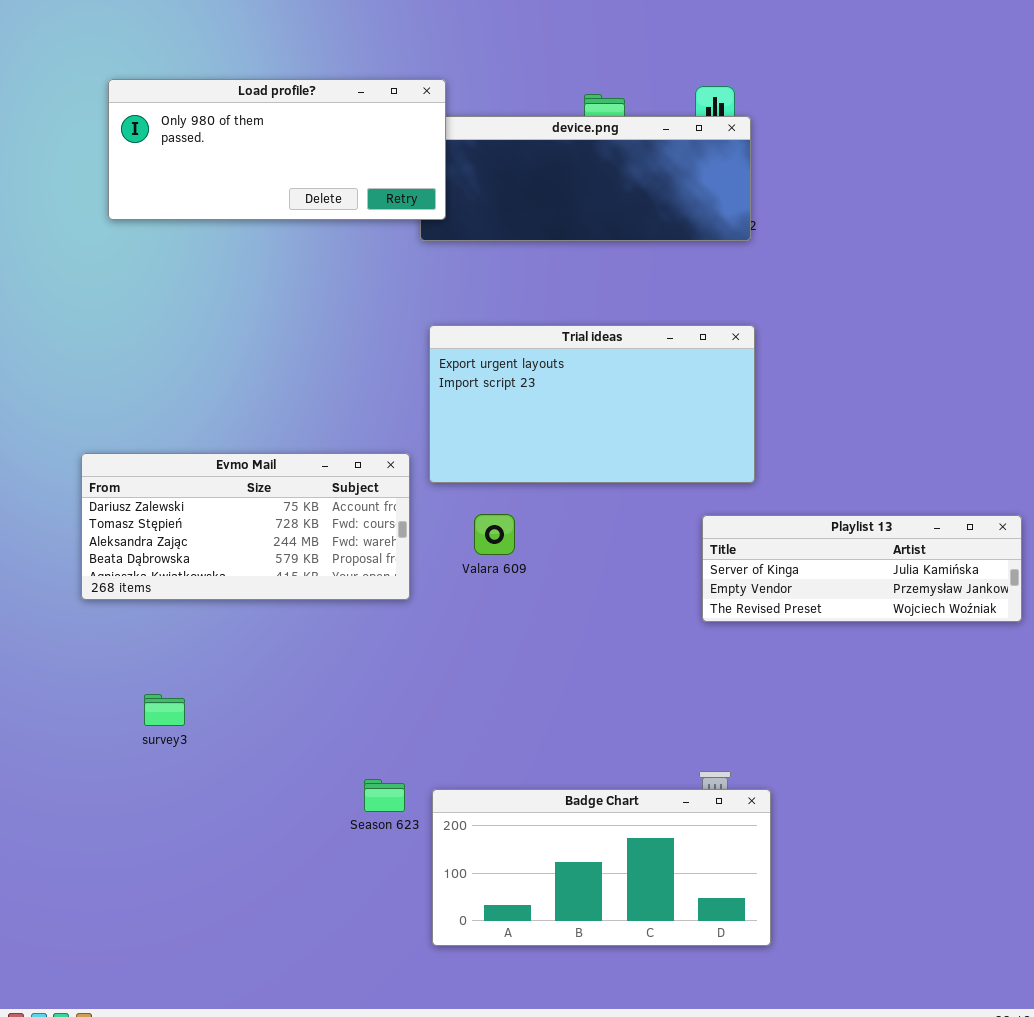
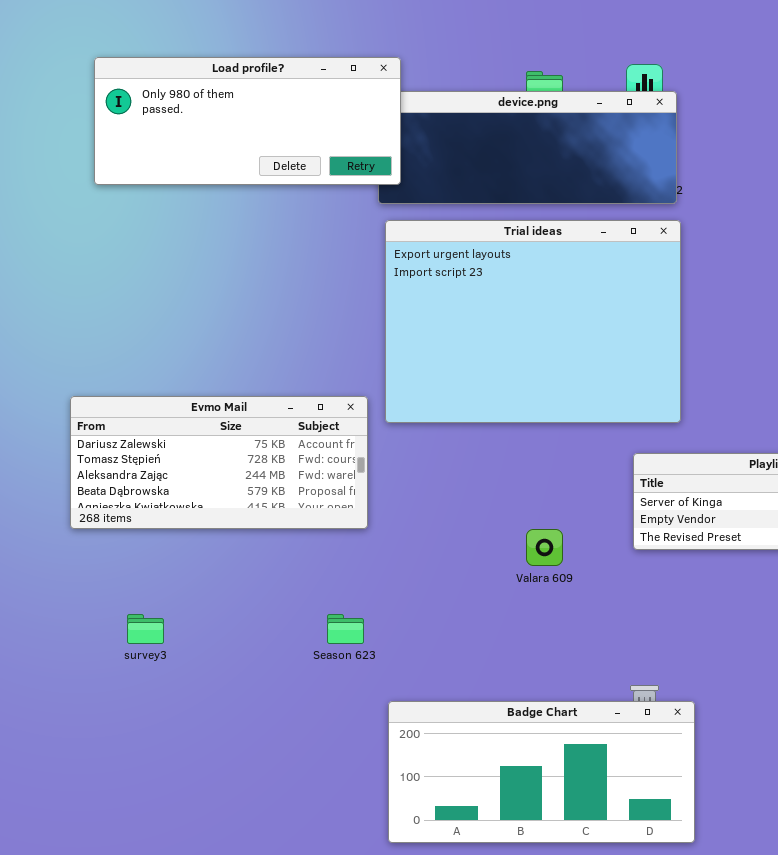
Trial ideas: [429,325,755,483] -> [385,220,681,423], resized
Valara 609: [474,514,515,555] -> [526,529,563,566], moved
Season 623: [364,779,405,812] -> [327,614,364,644], moved

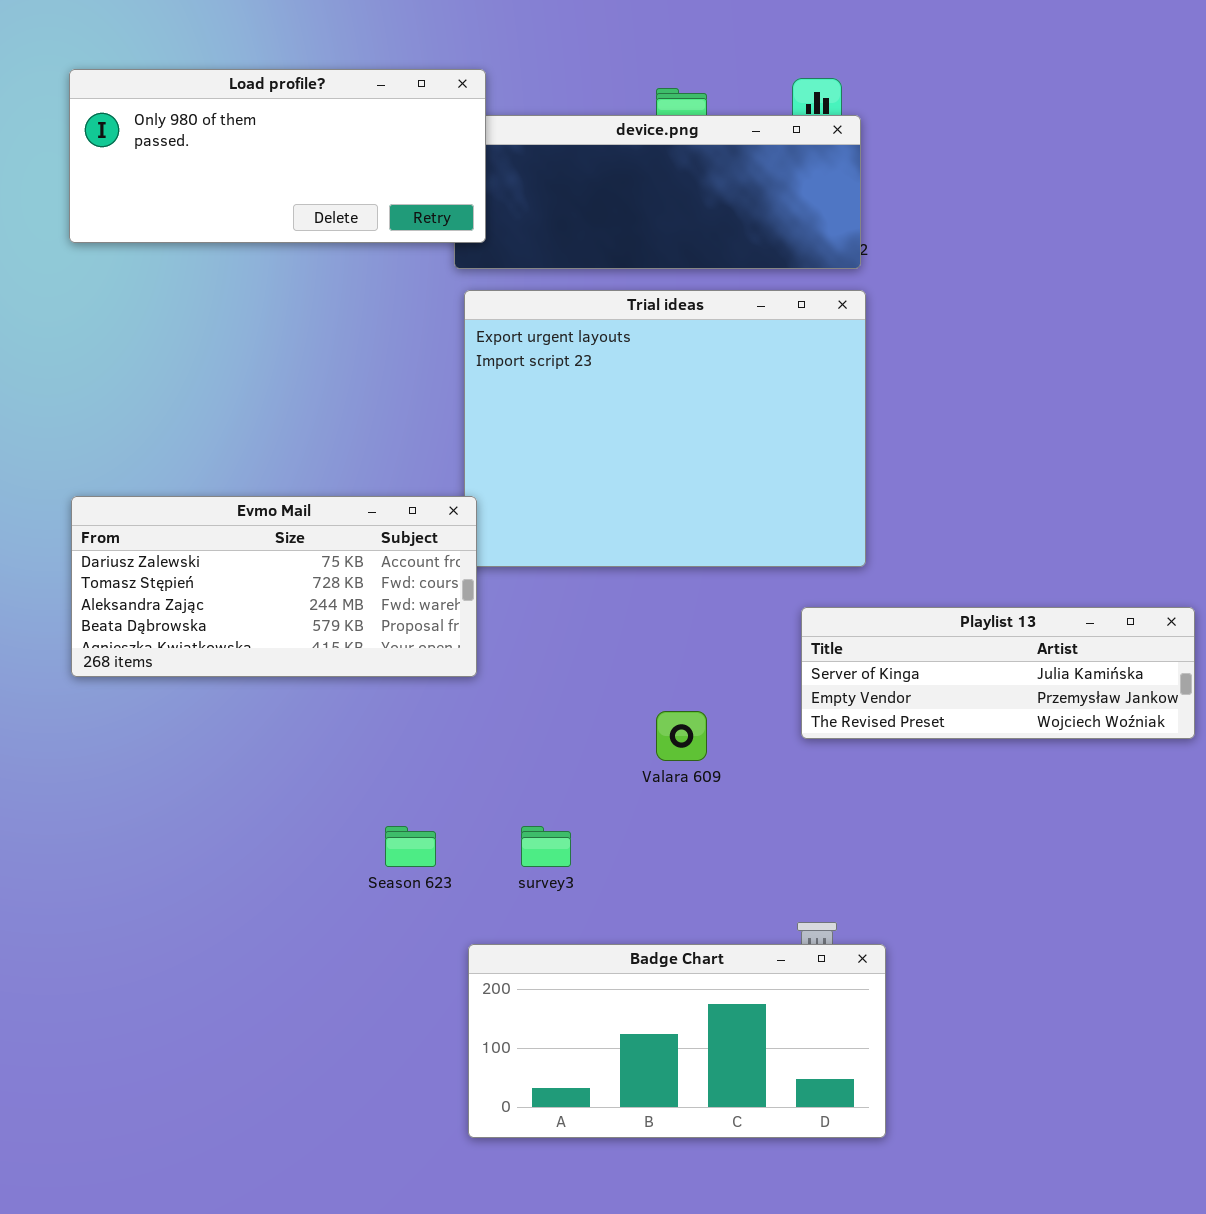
Evmo Mail: [70,396,368,529] -> [71,496,477,677], moved
survey3: [127,614,164,644] -> [521,826,571,867], moved

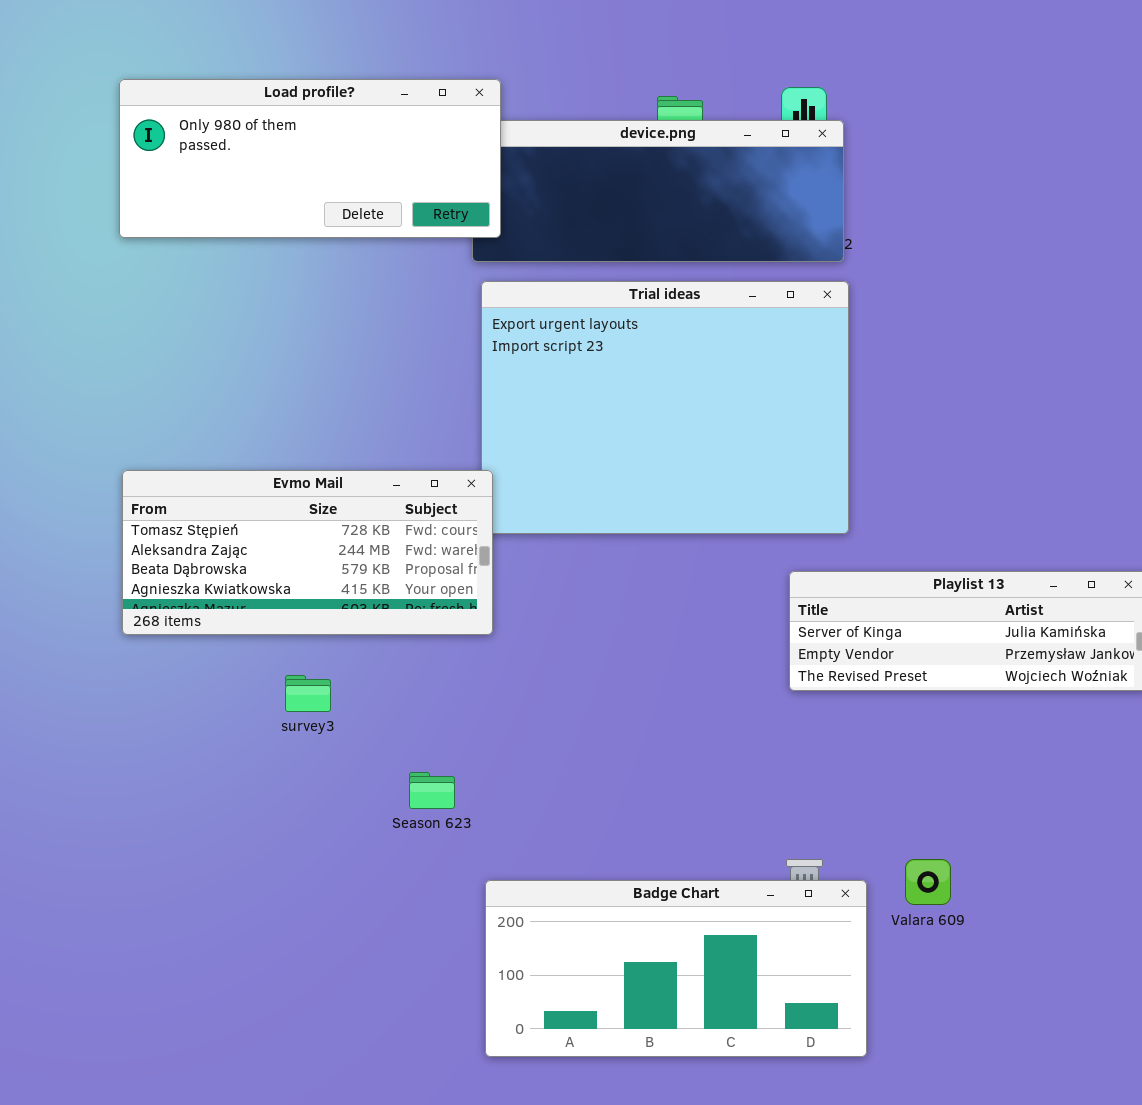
Evmo Mail: [71,496,477,677] -> [122,470,493,635], scrolled down 1 row
Valara 609: [656,711,707,761] -> [905,859,951,905], moved
survey3: [521,826,571,867] -> [285,675,331,712], moved

